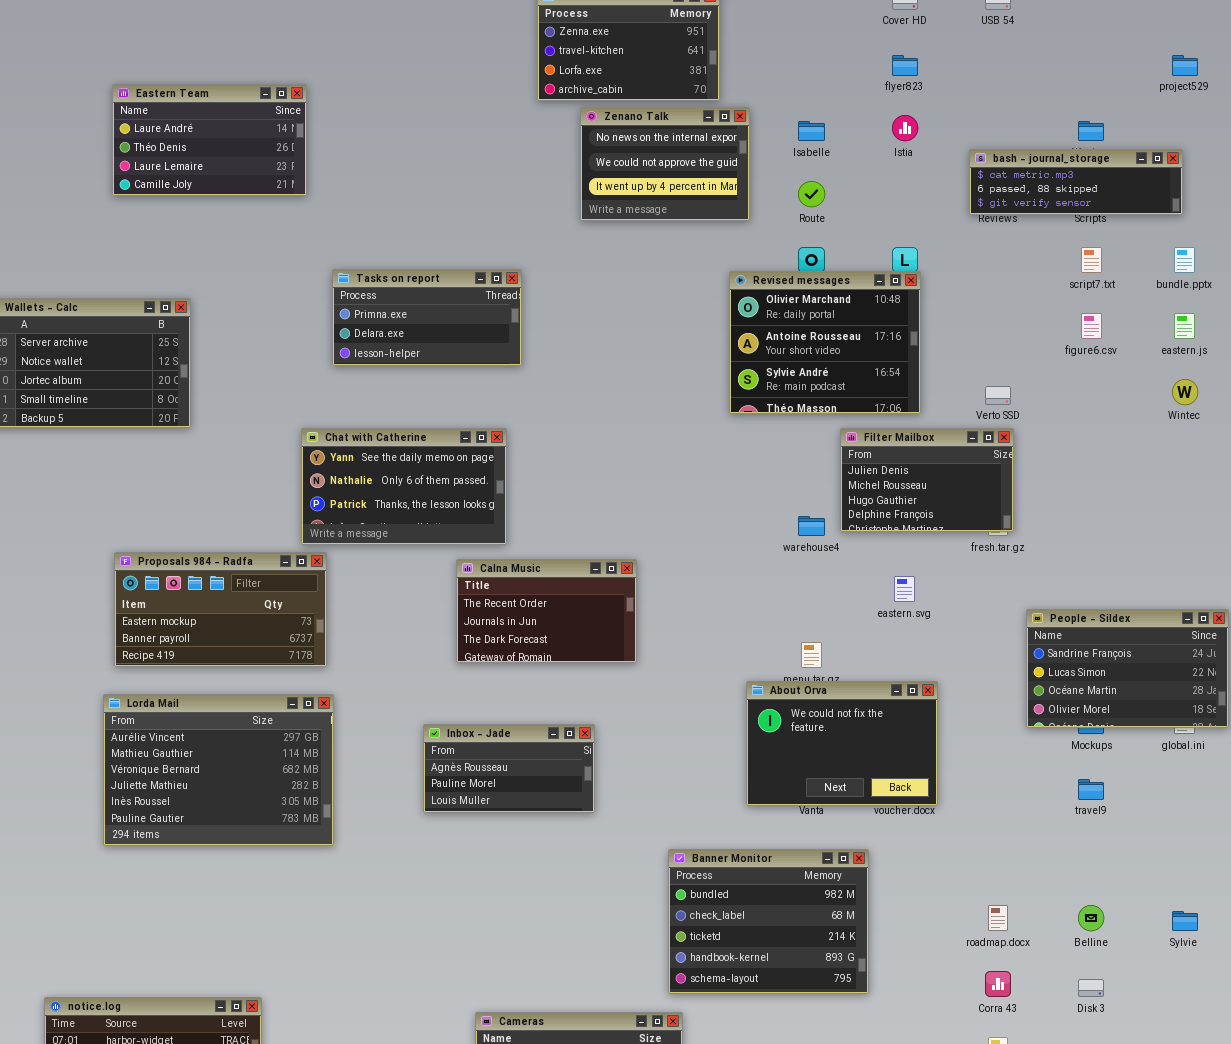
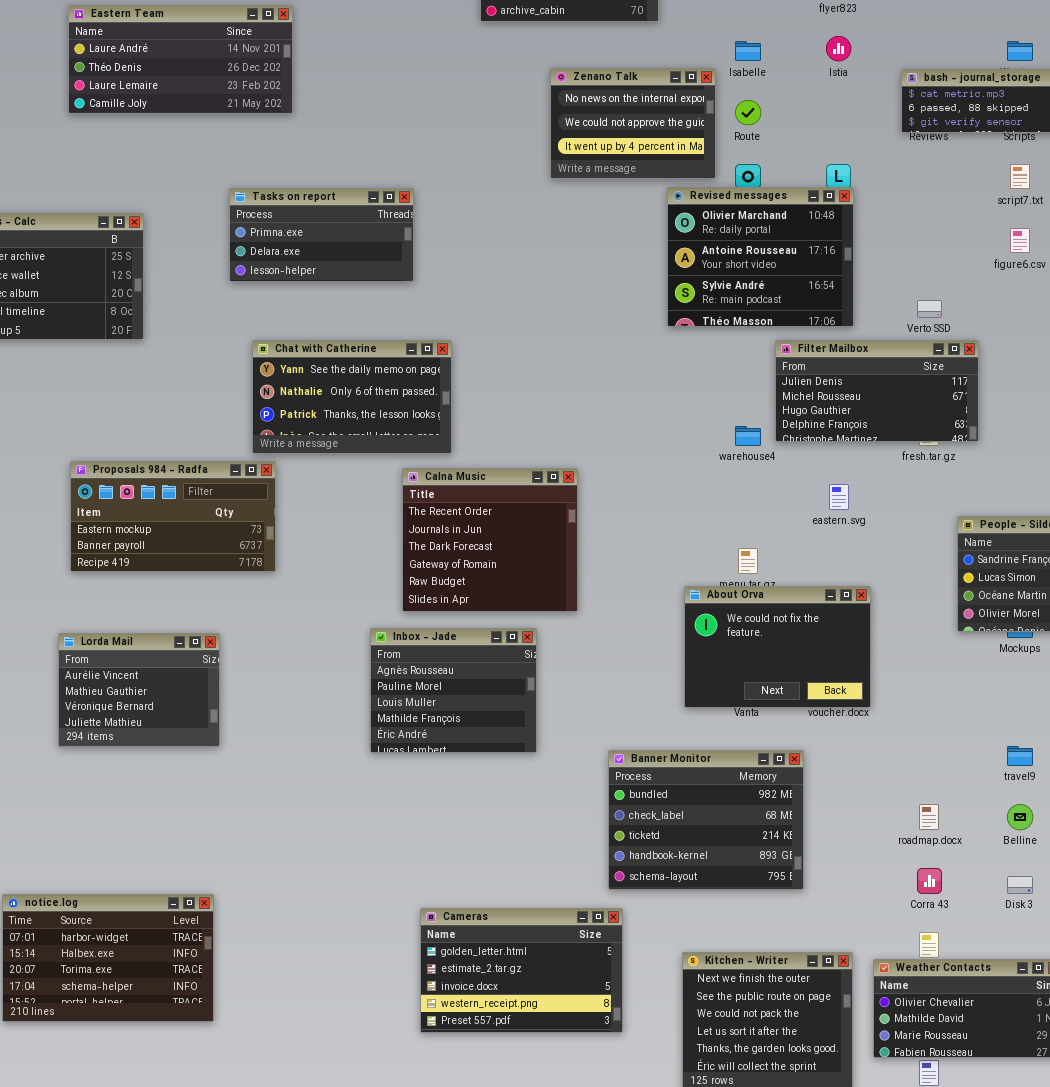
Eastern Team: [112,84,307,196] -> [68,5,293,114], resized
Zenano Talk: [580,107,750,221] -> [550,68,716,179], moved
Tasks on report: [332,269,522,366] -> [229,188,414,282], moved
Filter Mailbox: [840,428,1014,532] -> [775,340,979,442], resized
Calna Music: [456,559,637,663] -> [402,468,578,612], resized
Lorda Mail: [103,694,334,846] -> [58,633,220,747], resized
Inbox - Jade: [423,724,595,813] -> [370,628,537,753], resized
travel9: [1078,779,1104,800] -> [1007,746,1033,766], moved

